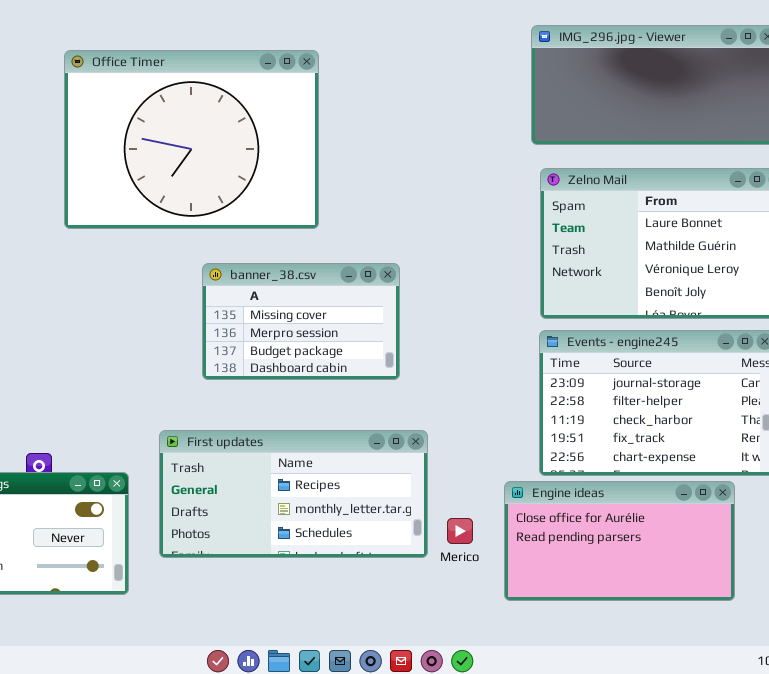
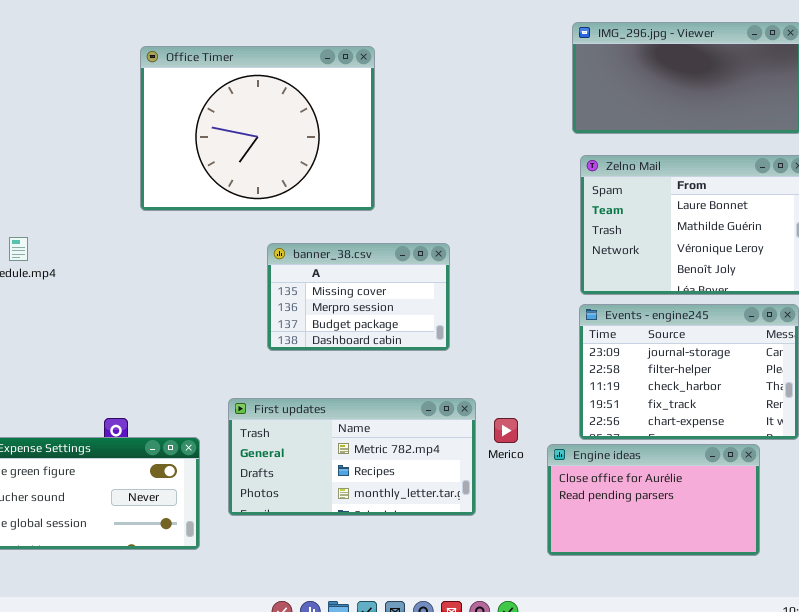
First updates: [159,430,428,558] -> [228,398,476,516], scrolled up 1 row
Merico: [447,518,473,544] -> [494,418,518,443], moved

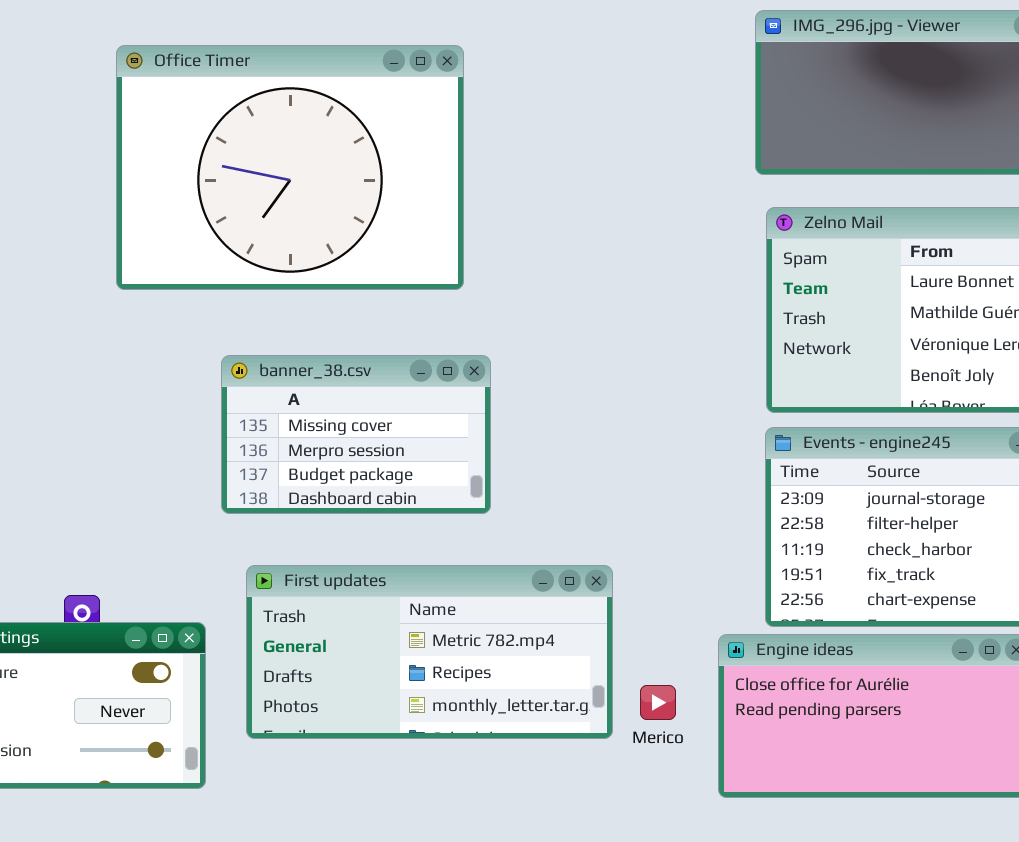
banner_38.csv: [267,243,450,351] -> [221,355,491,514], moved
Merico: [494,418,518,443] -> [640,685,676,720], moved

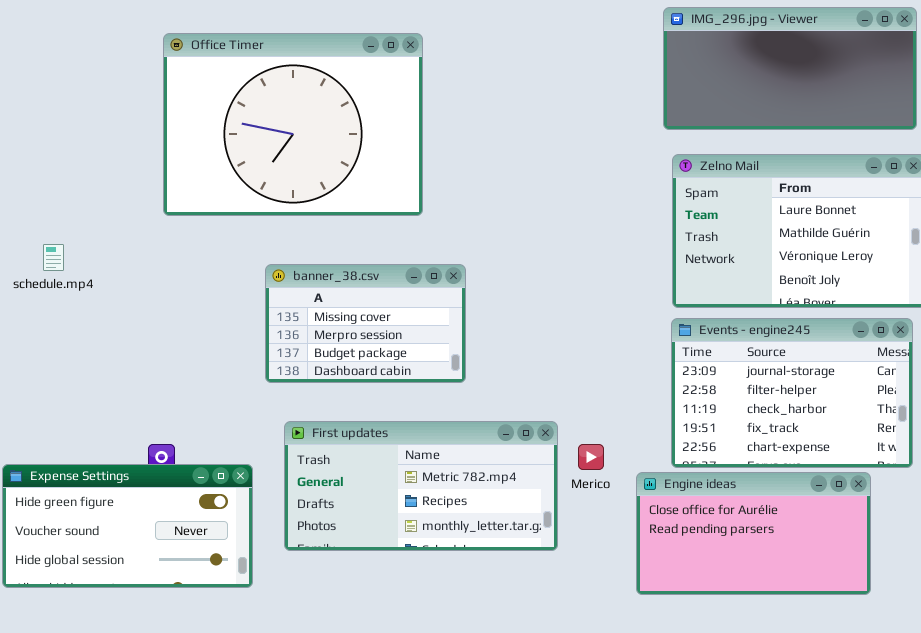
Office Timer: [116,45,464,290] -> [163,33,423,216], moved
Merico: [640,685,676,720] -> [578,444,604,470], moved

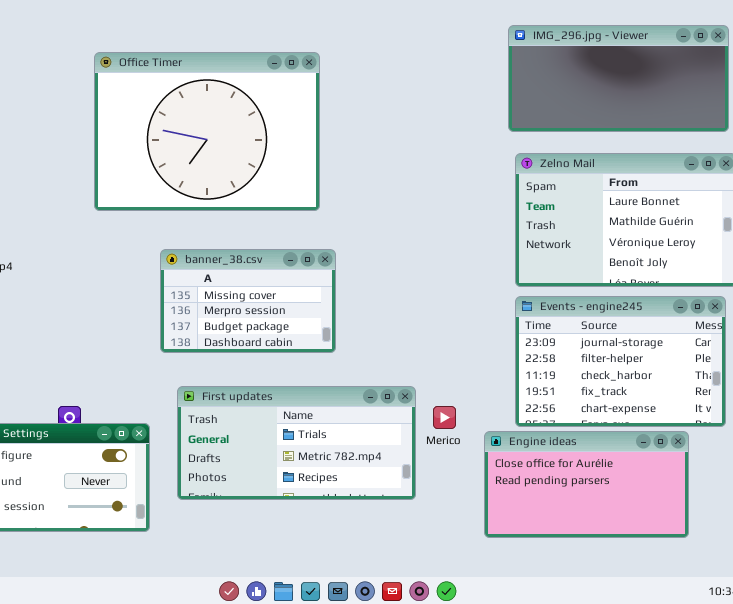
Office Timer: [163,33,423,216] -> [94,52,320,211], moved
First updates: [284,421,558,551] -> [177,386,416,500], scrolled up 1 row

